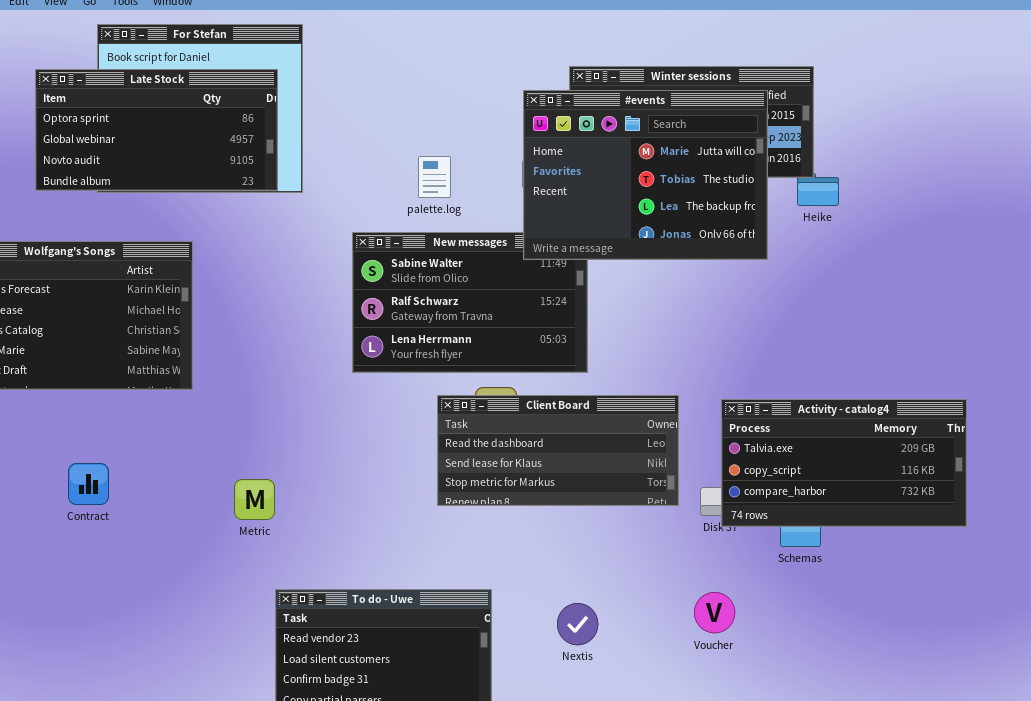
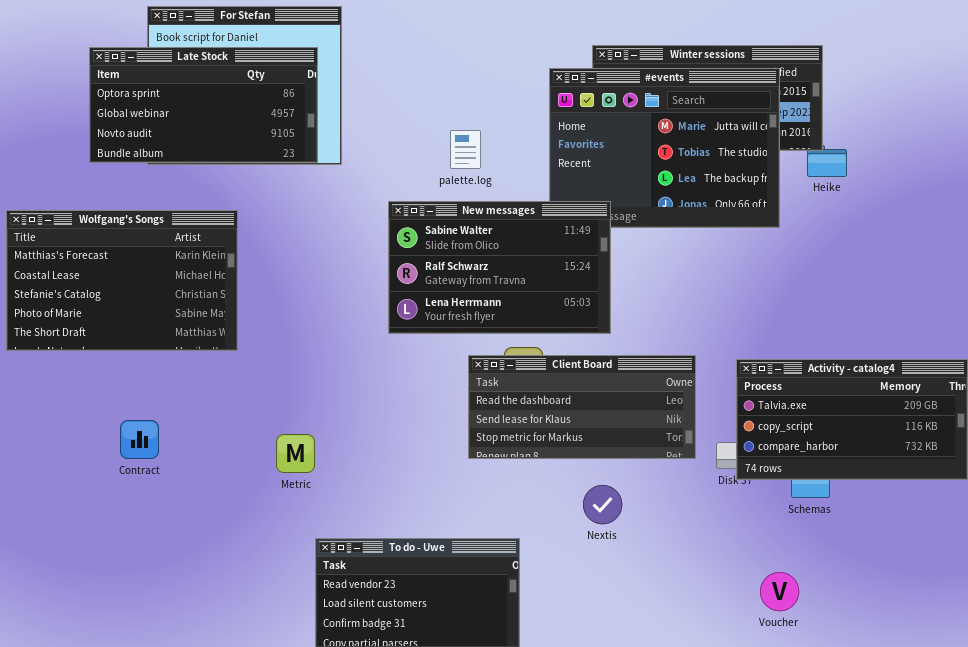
New messages: [352,232,588,373] -> [388,201,611,334], raised
Voucher: [694,592,735,633] -> [760,572,799,611], moved
Nextis: [557,603,598,645] -> [583,485,622,524], moved

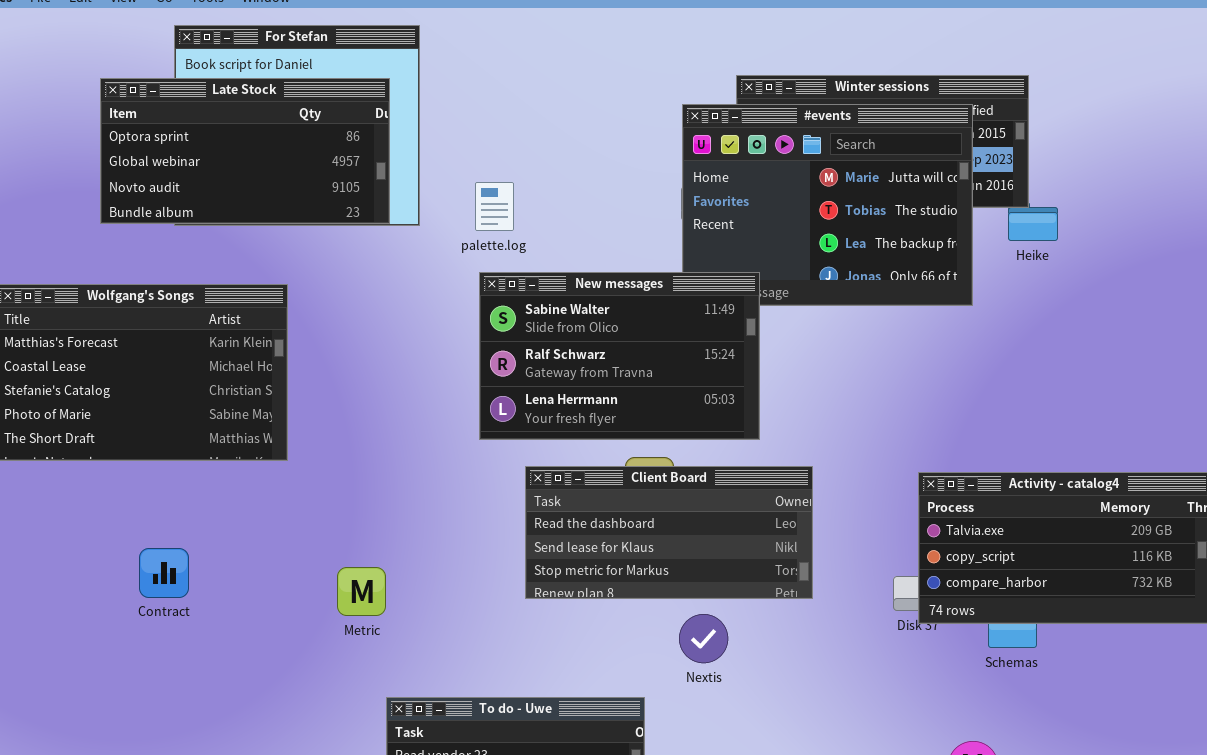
palette.log: [450,130,481,169] -> [475,182,514,231], moved
Client Board: [468,355,696,459] -> [525,466,813,599], moved
Nextis: [583,485,622,524] -> [679,614,728,663], moved

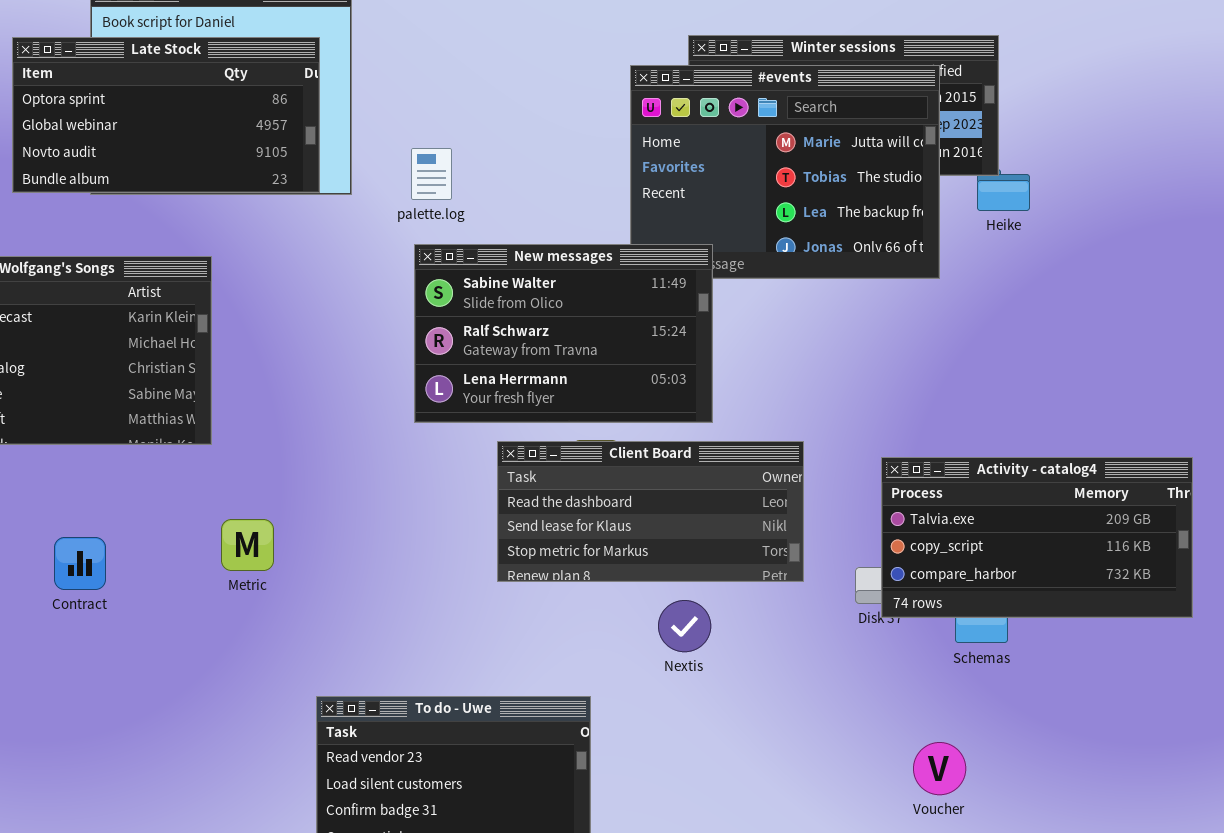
Client Board: [525,466,813,599] -> [497,441,804,582], moved
Metric: [337,567,386,616] -> [221,519,274,571], moved
Nextis: [679,614,728,663] -> [658,600,711,652], moved

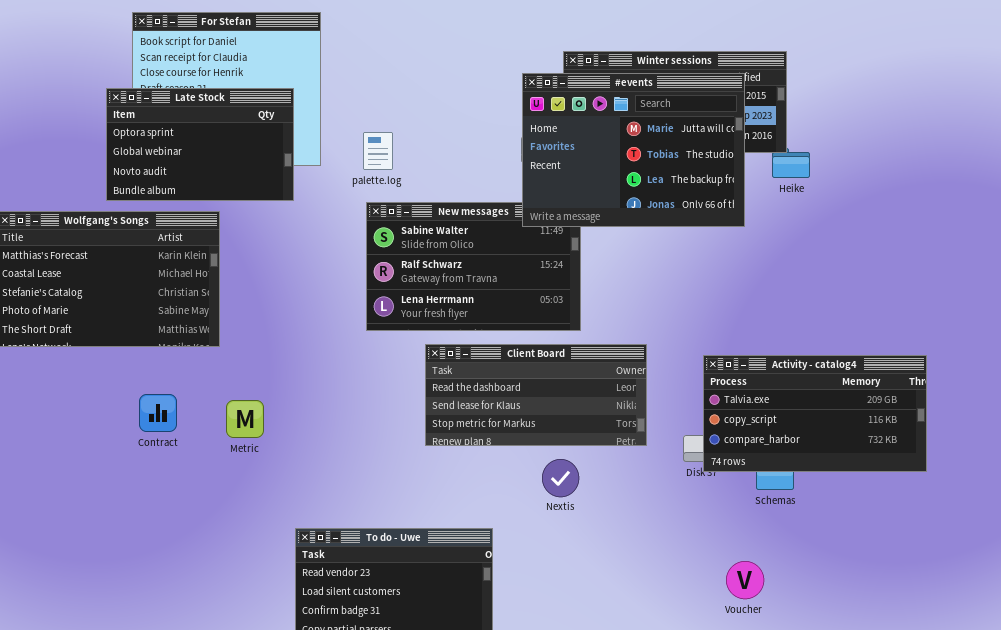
Late Stock: [12,37,320,193] -> [106,88,294,201], moved, resized
#events: [630,65,940,279] -> [522,73,745,227], raised
Contract: [54,537,106,590] -> [139,394,177,432], moved

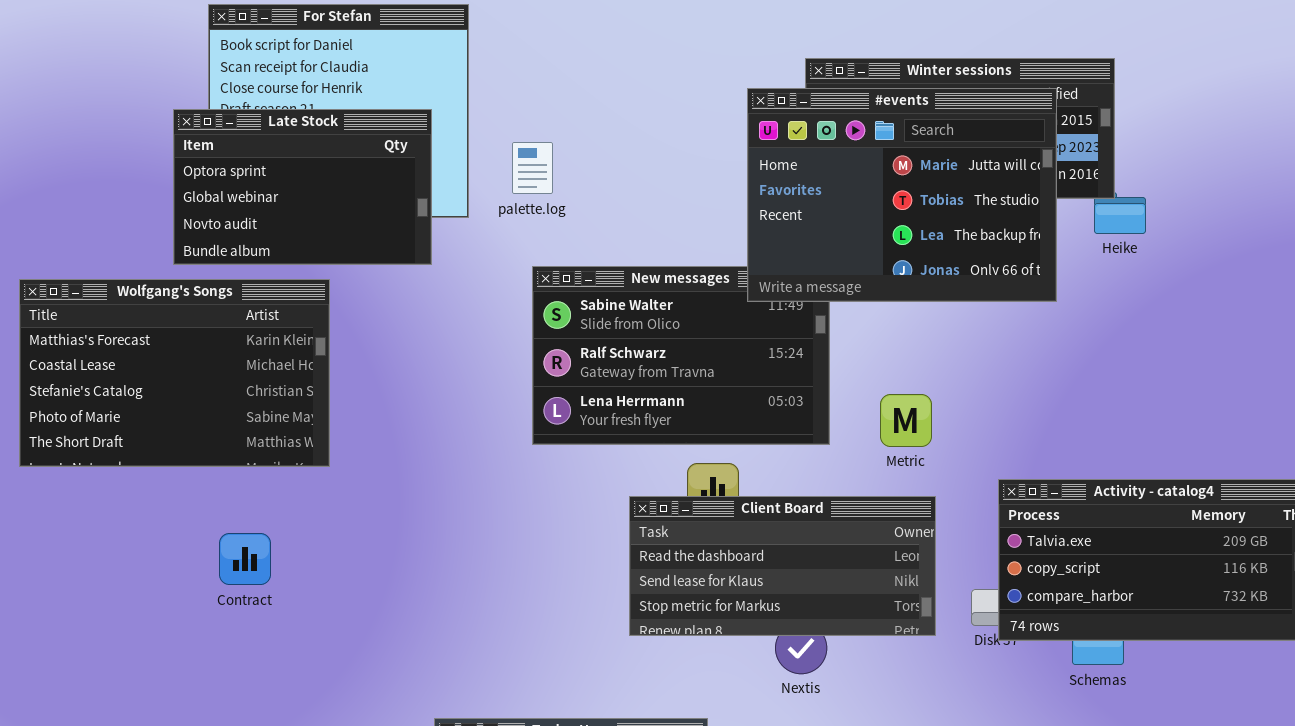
palette.log: [363,132,393,170] -> [512,142,553,194], moved
Client Board: [425,344,647,446] -> [629,496,936,636], moved
Metric: [226,400,264,438] -> [880,394,932,447], moved

